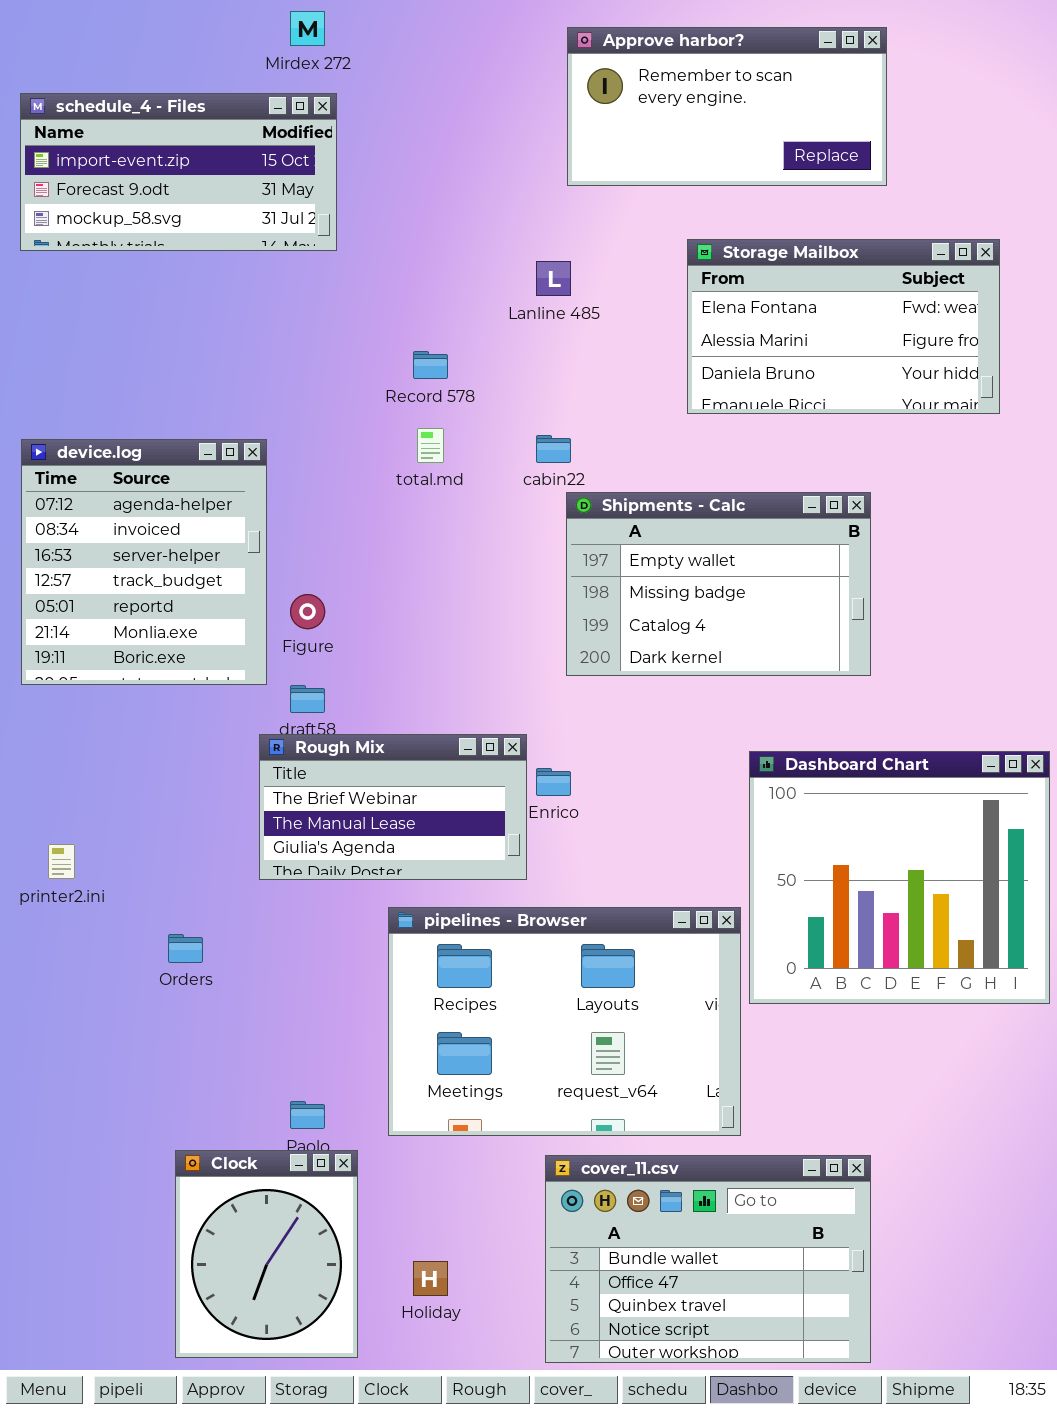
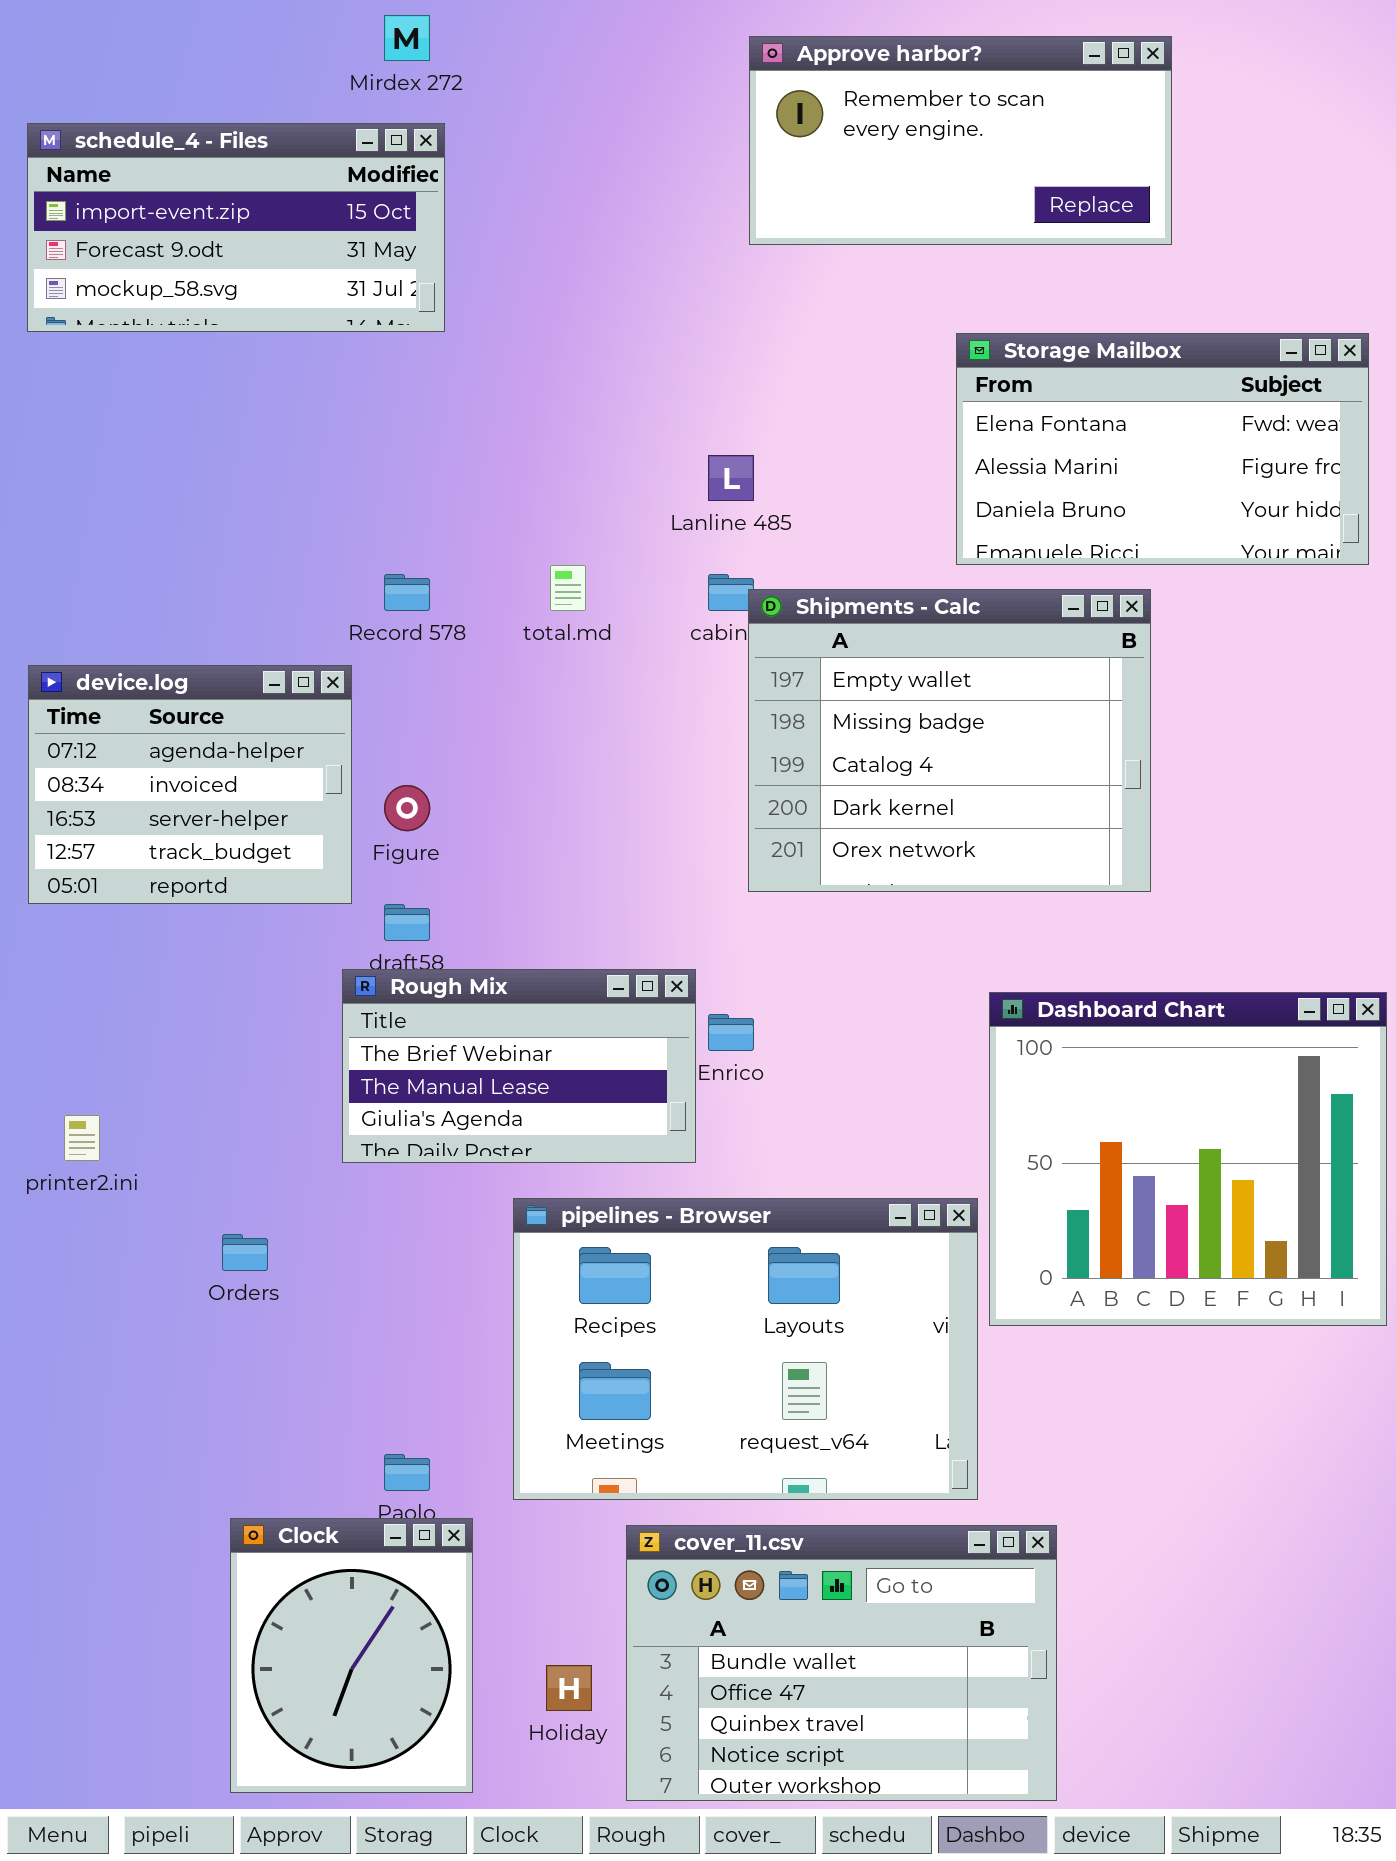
Storage Mailbox: [687,239,1000,414] -> [956,333,1369,565], moved
Lanline 485: [536,261,571,296] -> [708,455,754,501], moved
Record 578: [413,351,448,379] -> [384,574,430,611], moved
device.log: [21,439,267,685] -> [28,665,352,904], resized
Shipments - Calc: [566,492,871,676] -> [748,589,1151,892], resized
cover_11.csv: [545,1155,871,1363] -> [626,1525,1057,1801], moved

